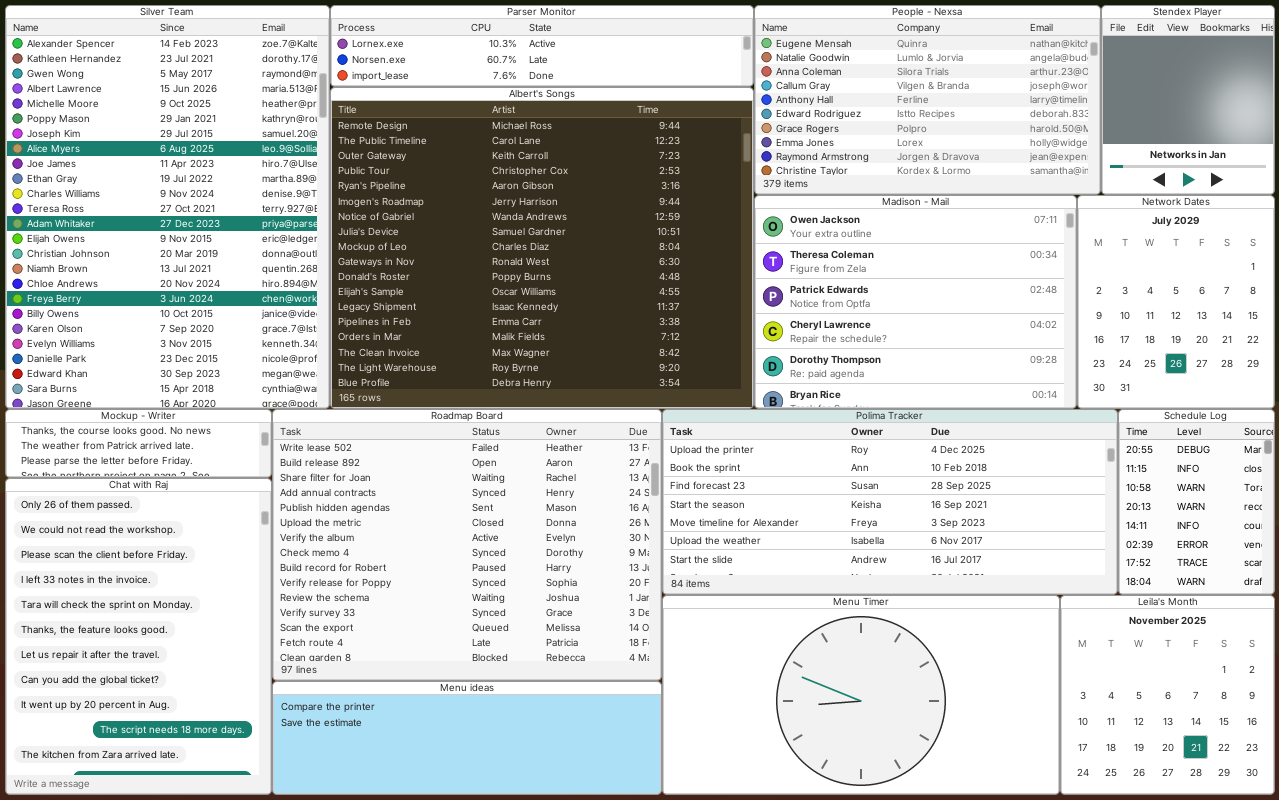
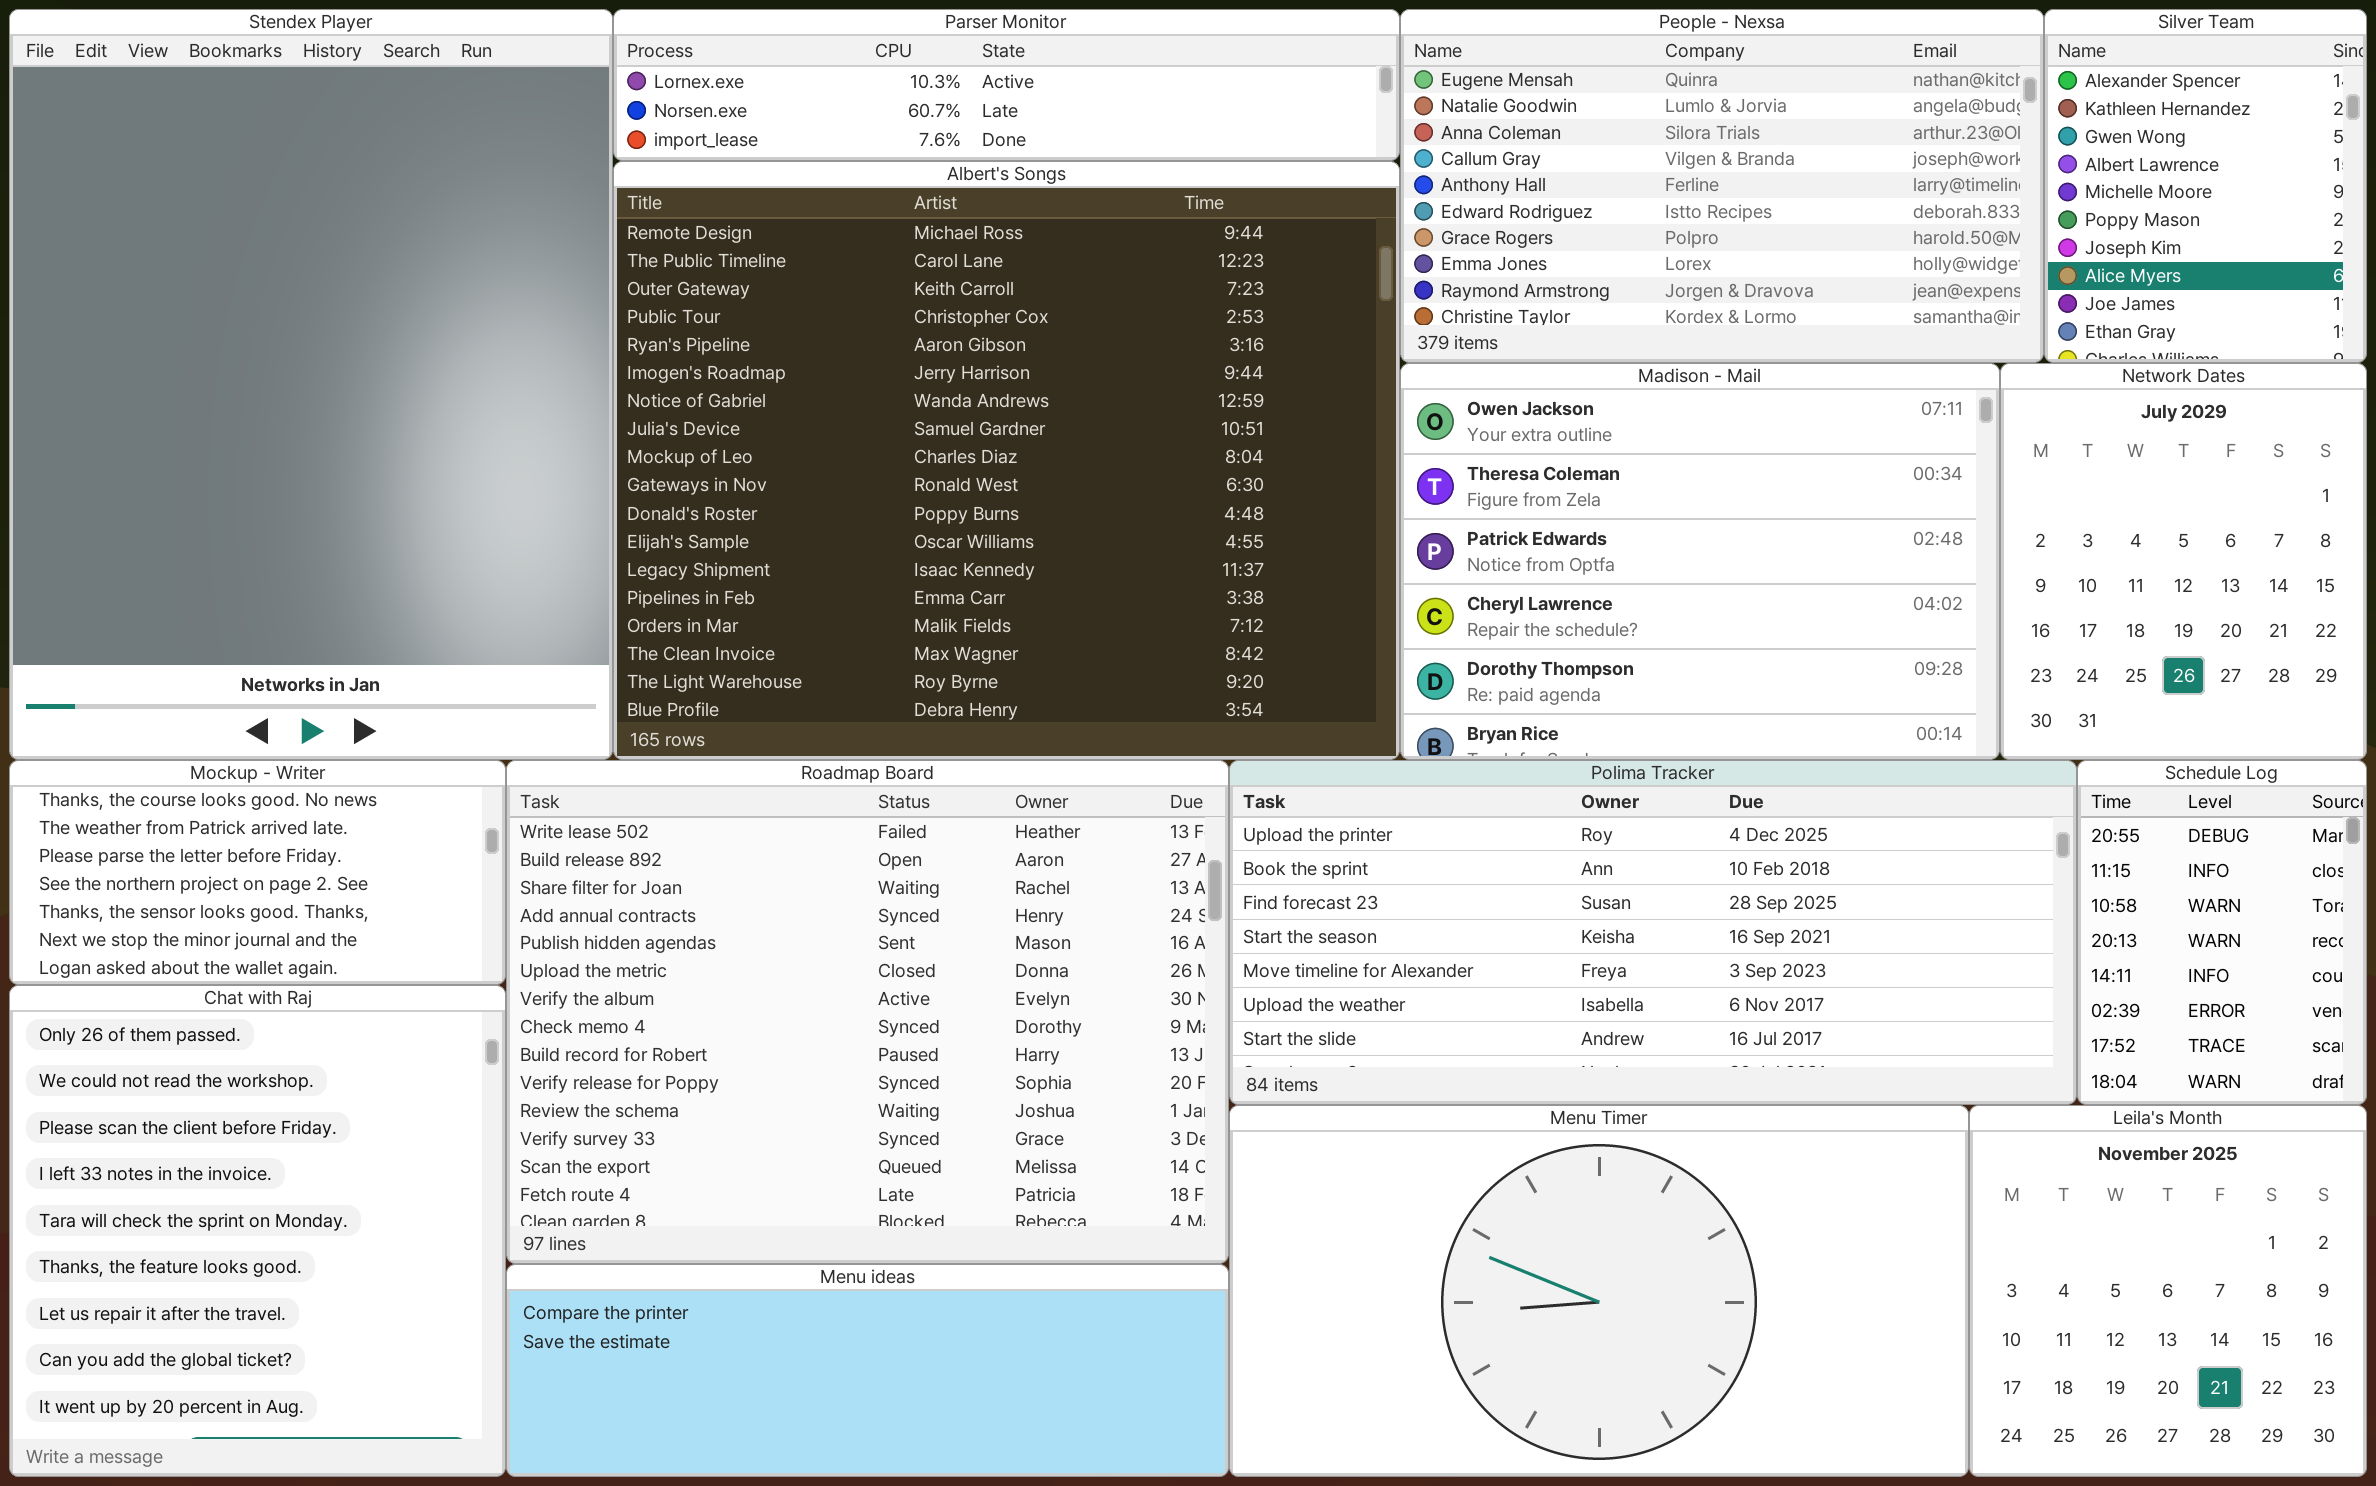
Silver Team: [5,5,330,409] -> [2044,9,2367,363], moved, resized
Stendex Player: [1101,5,1275,195] -> [9,9,613,760], moved, resized
Mockup - Writer: [5,409,272,478] -> [9,760,506,985], resized
Chat with Raj: [5,478,272,795] -> [9,985,506,1477], resized

